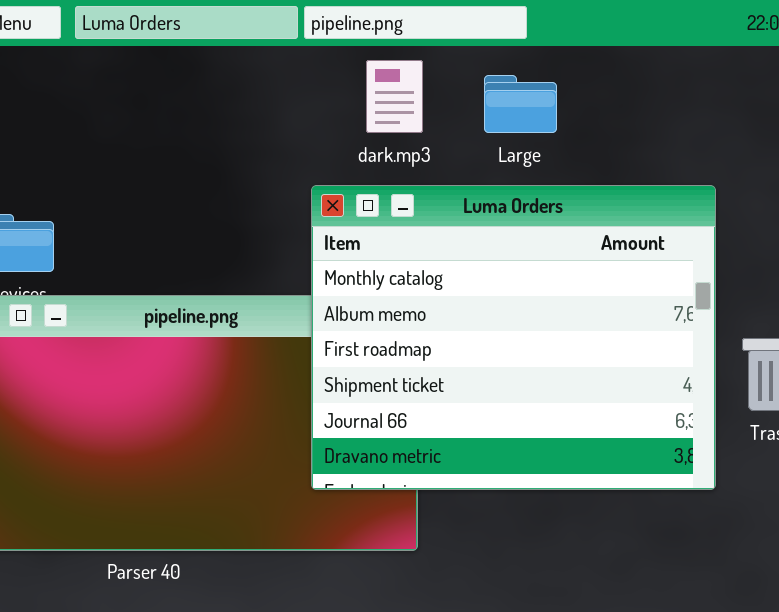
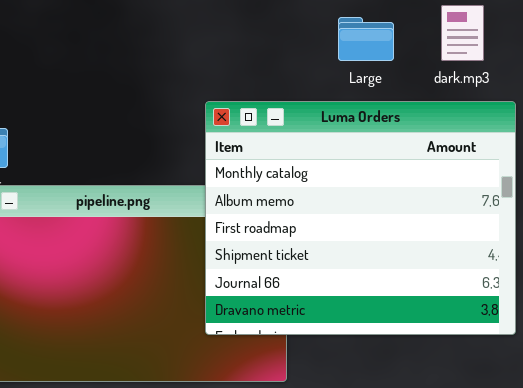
dark.mp3: [366,60,423,133] -> [441,5,484,61], moved

